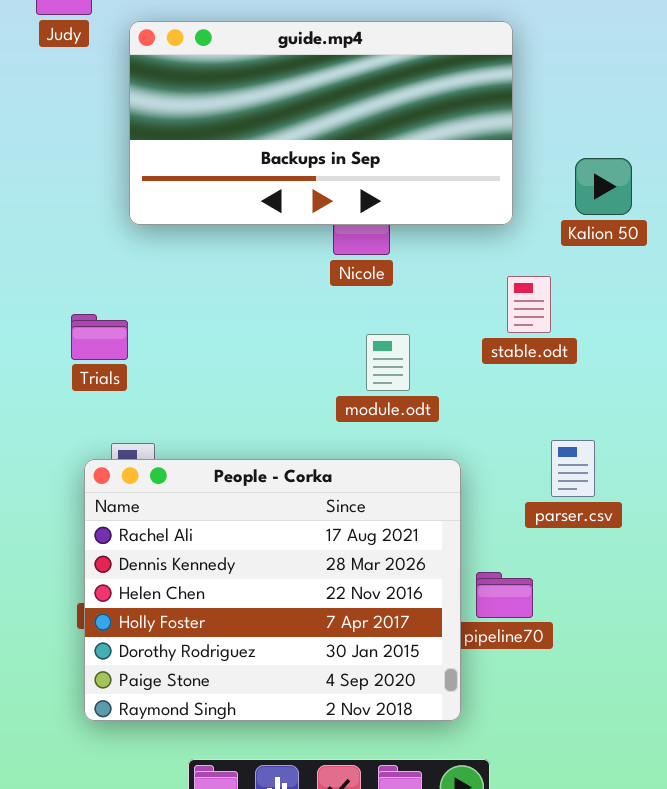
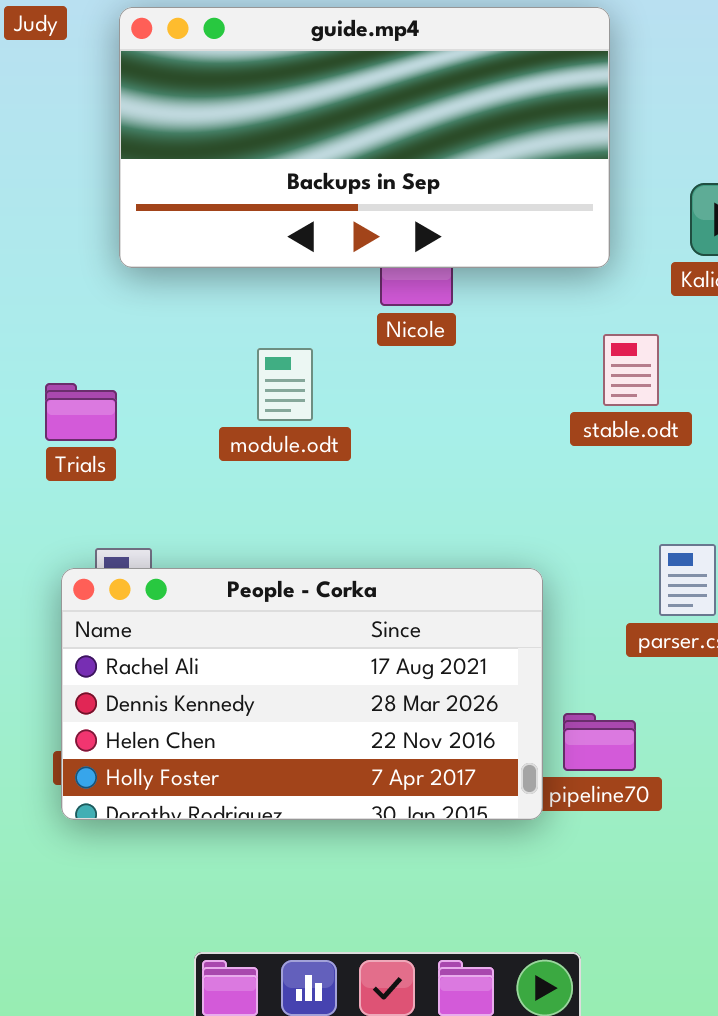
module.odt: [366,334,410,391] -> [257,348,313,421], moved
People - Corka: [84,459,461,721] -> [61,568,543,820], resized

